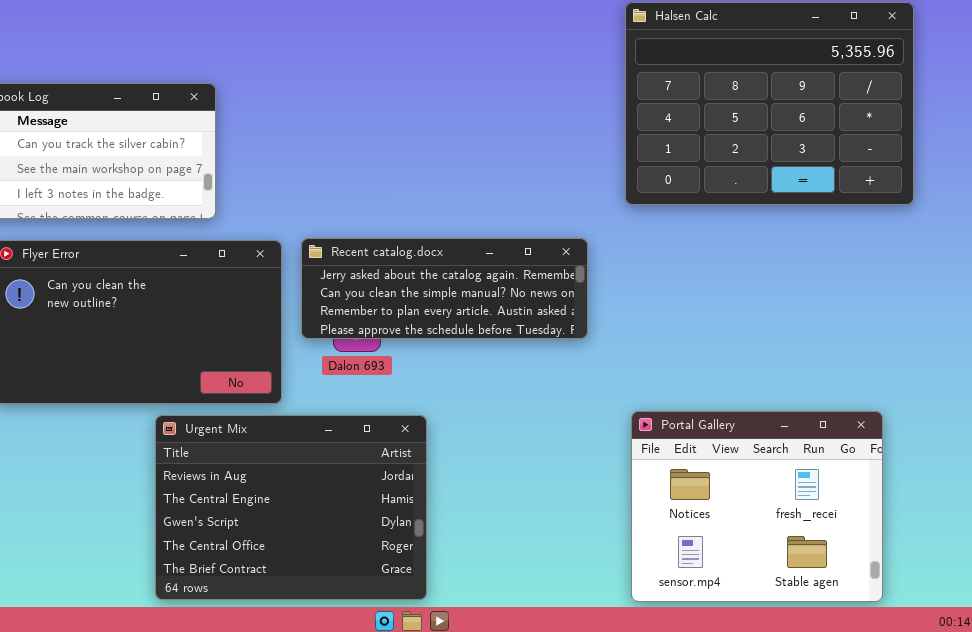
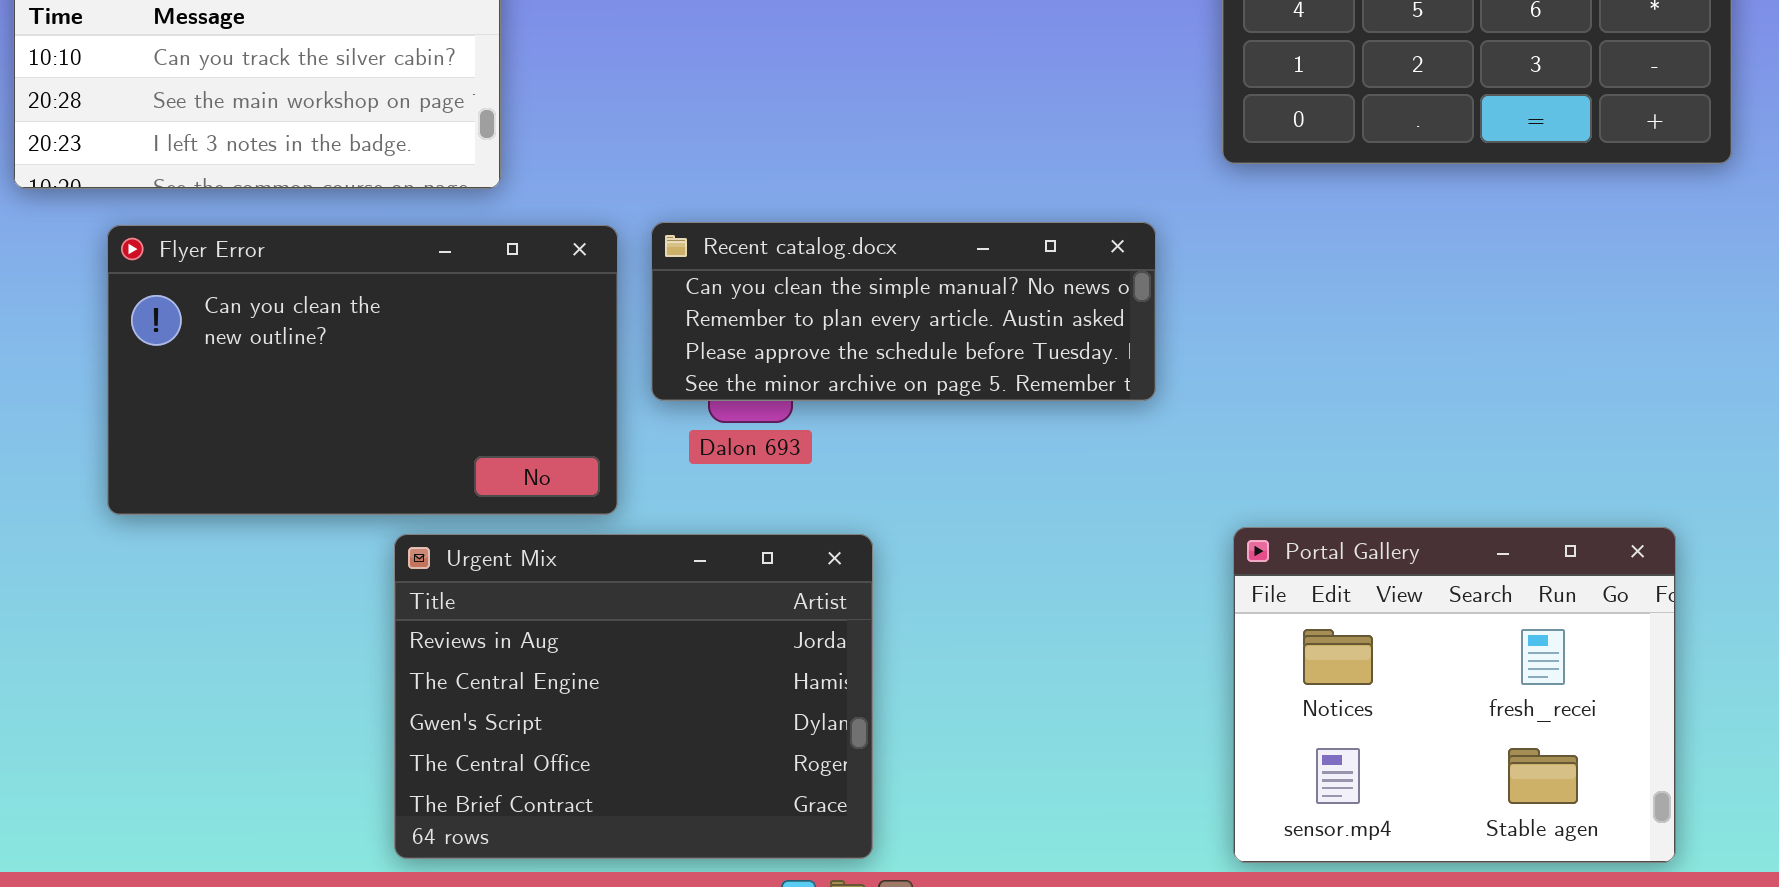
Recent catalog.docx: [301,238,588,339] -> [651,222,1156,401], scrolled down 1 row

